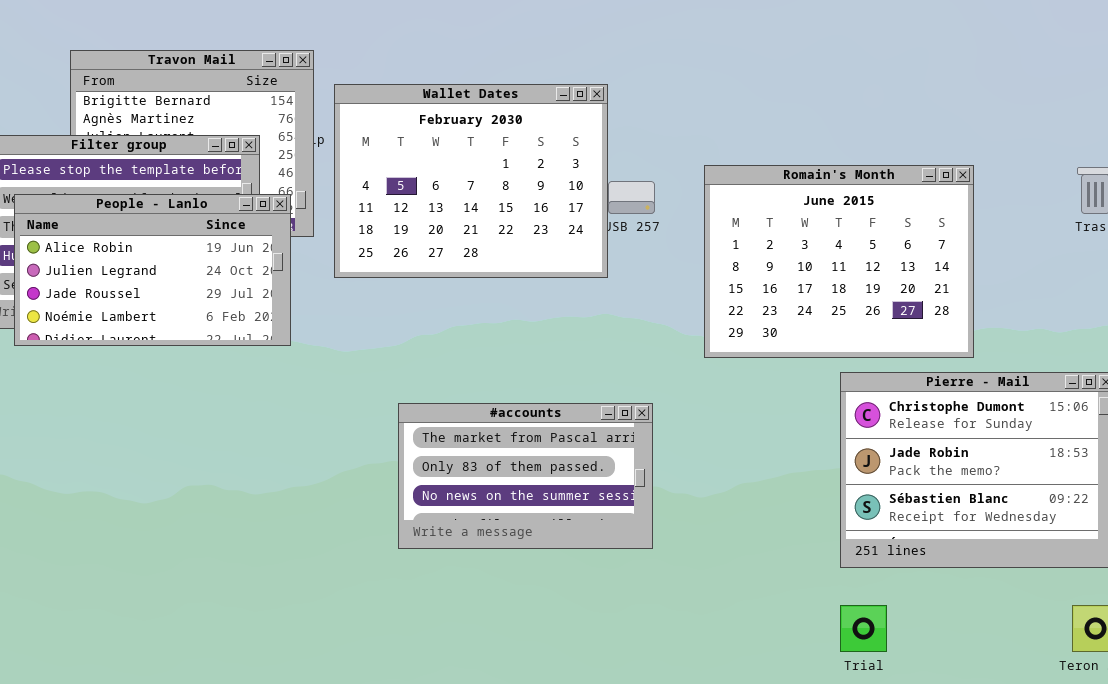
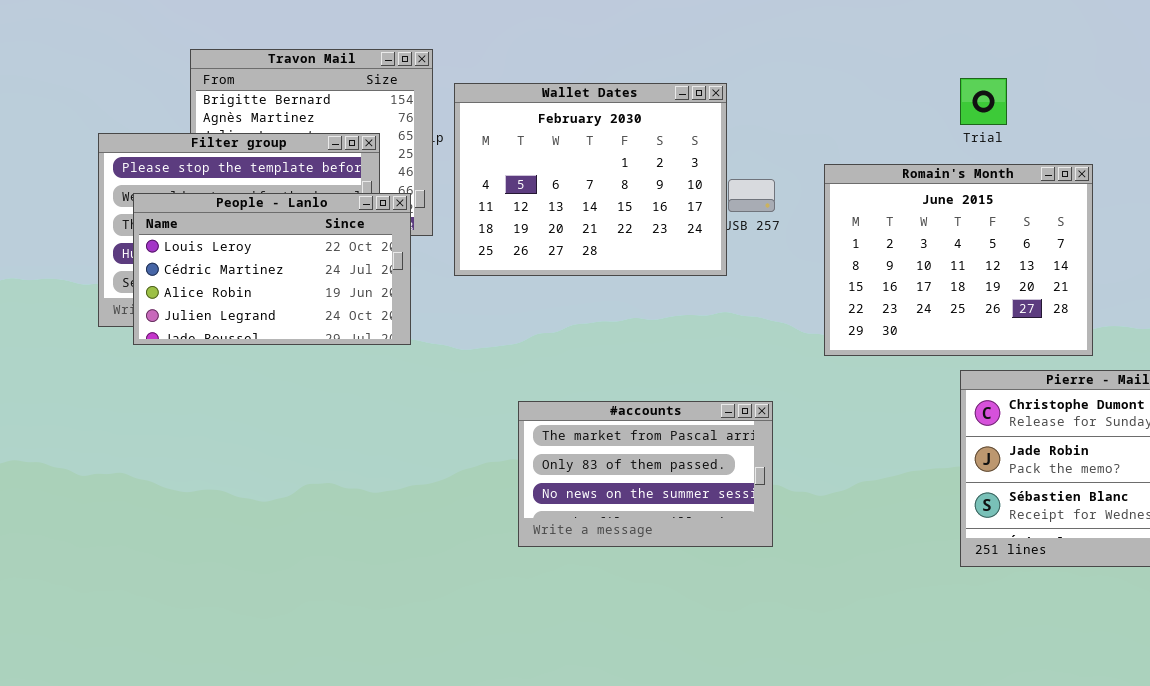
People - Lanlo: [14,194,291,346] -> [133,193,411,345], scrolled up 2 rows
Trial: [840,605,887,652] -> [960,78,1007,125], moved

